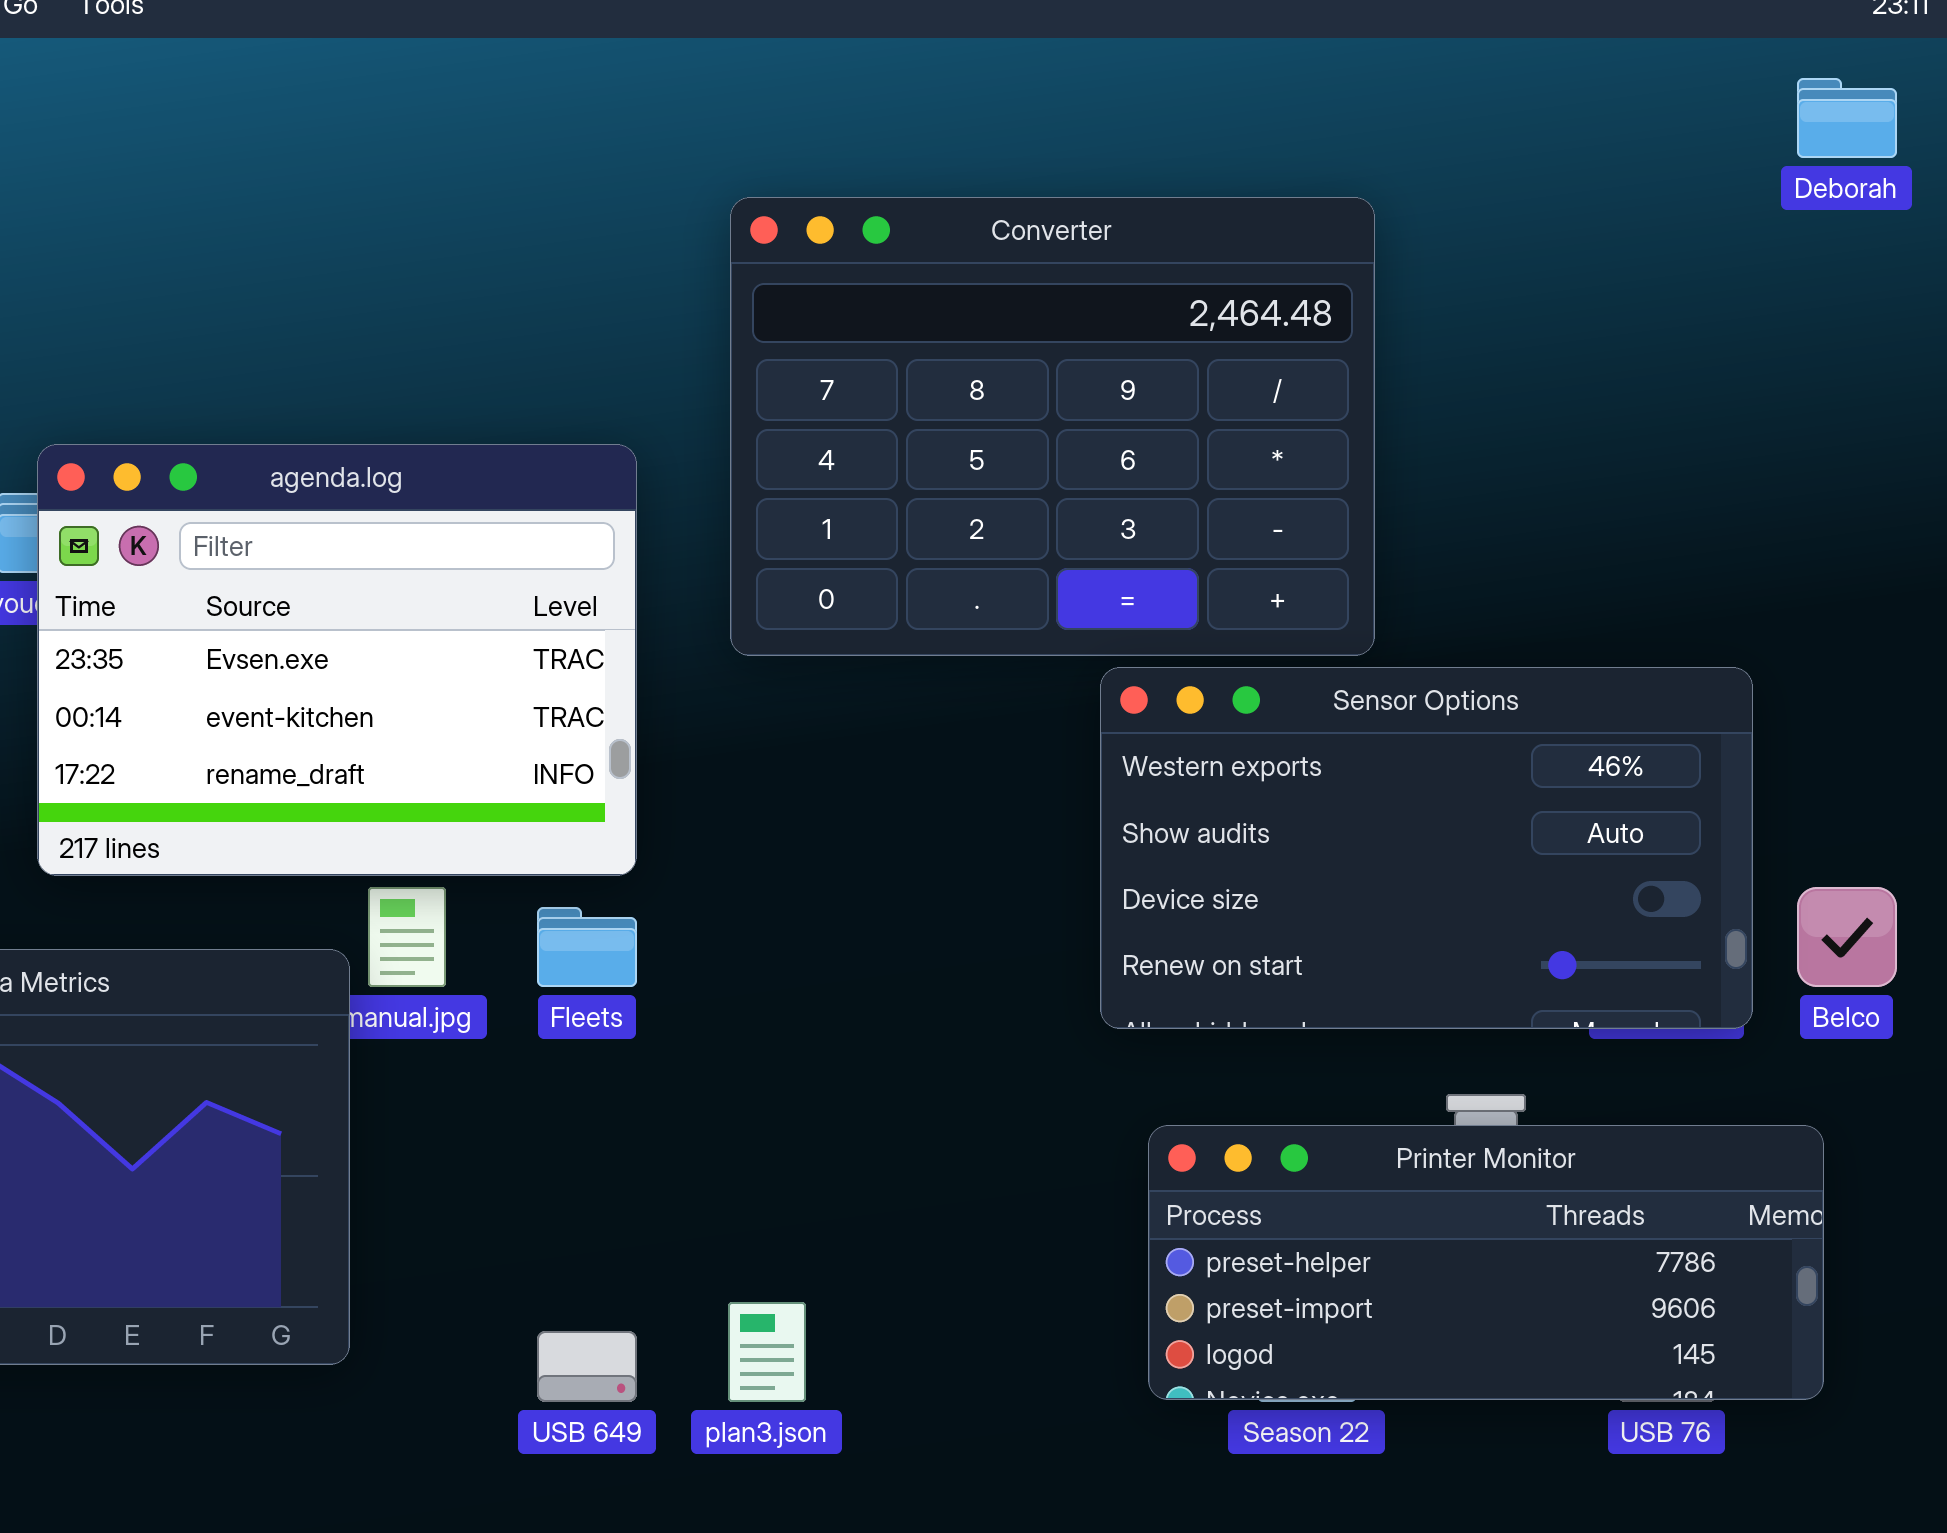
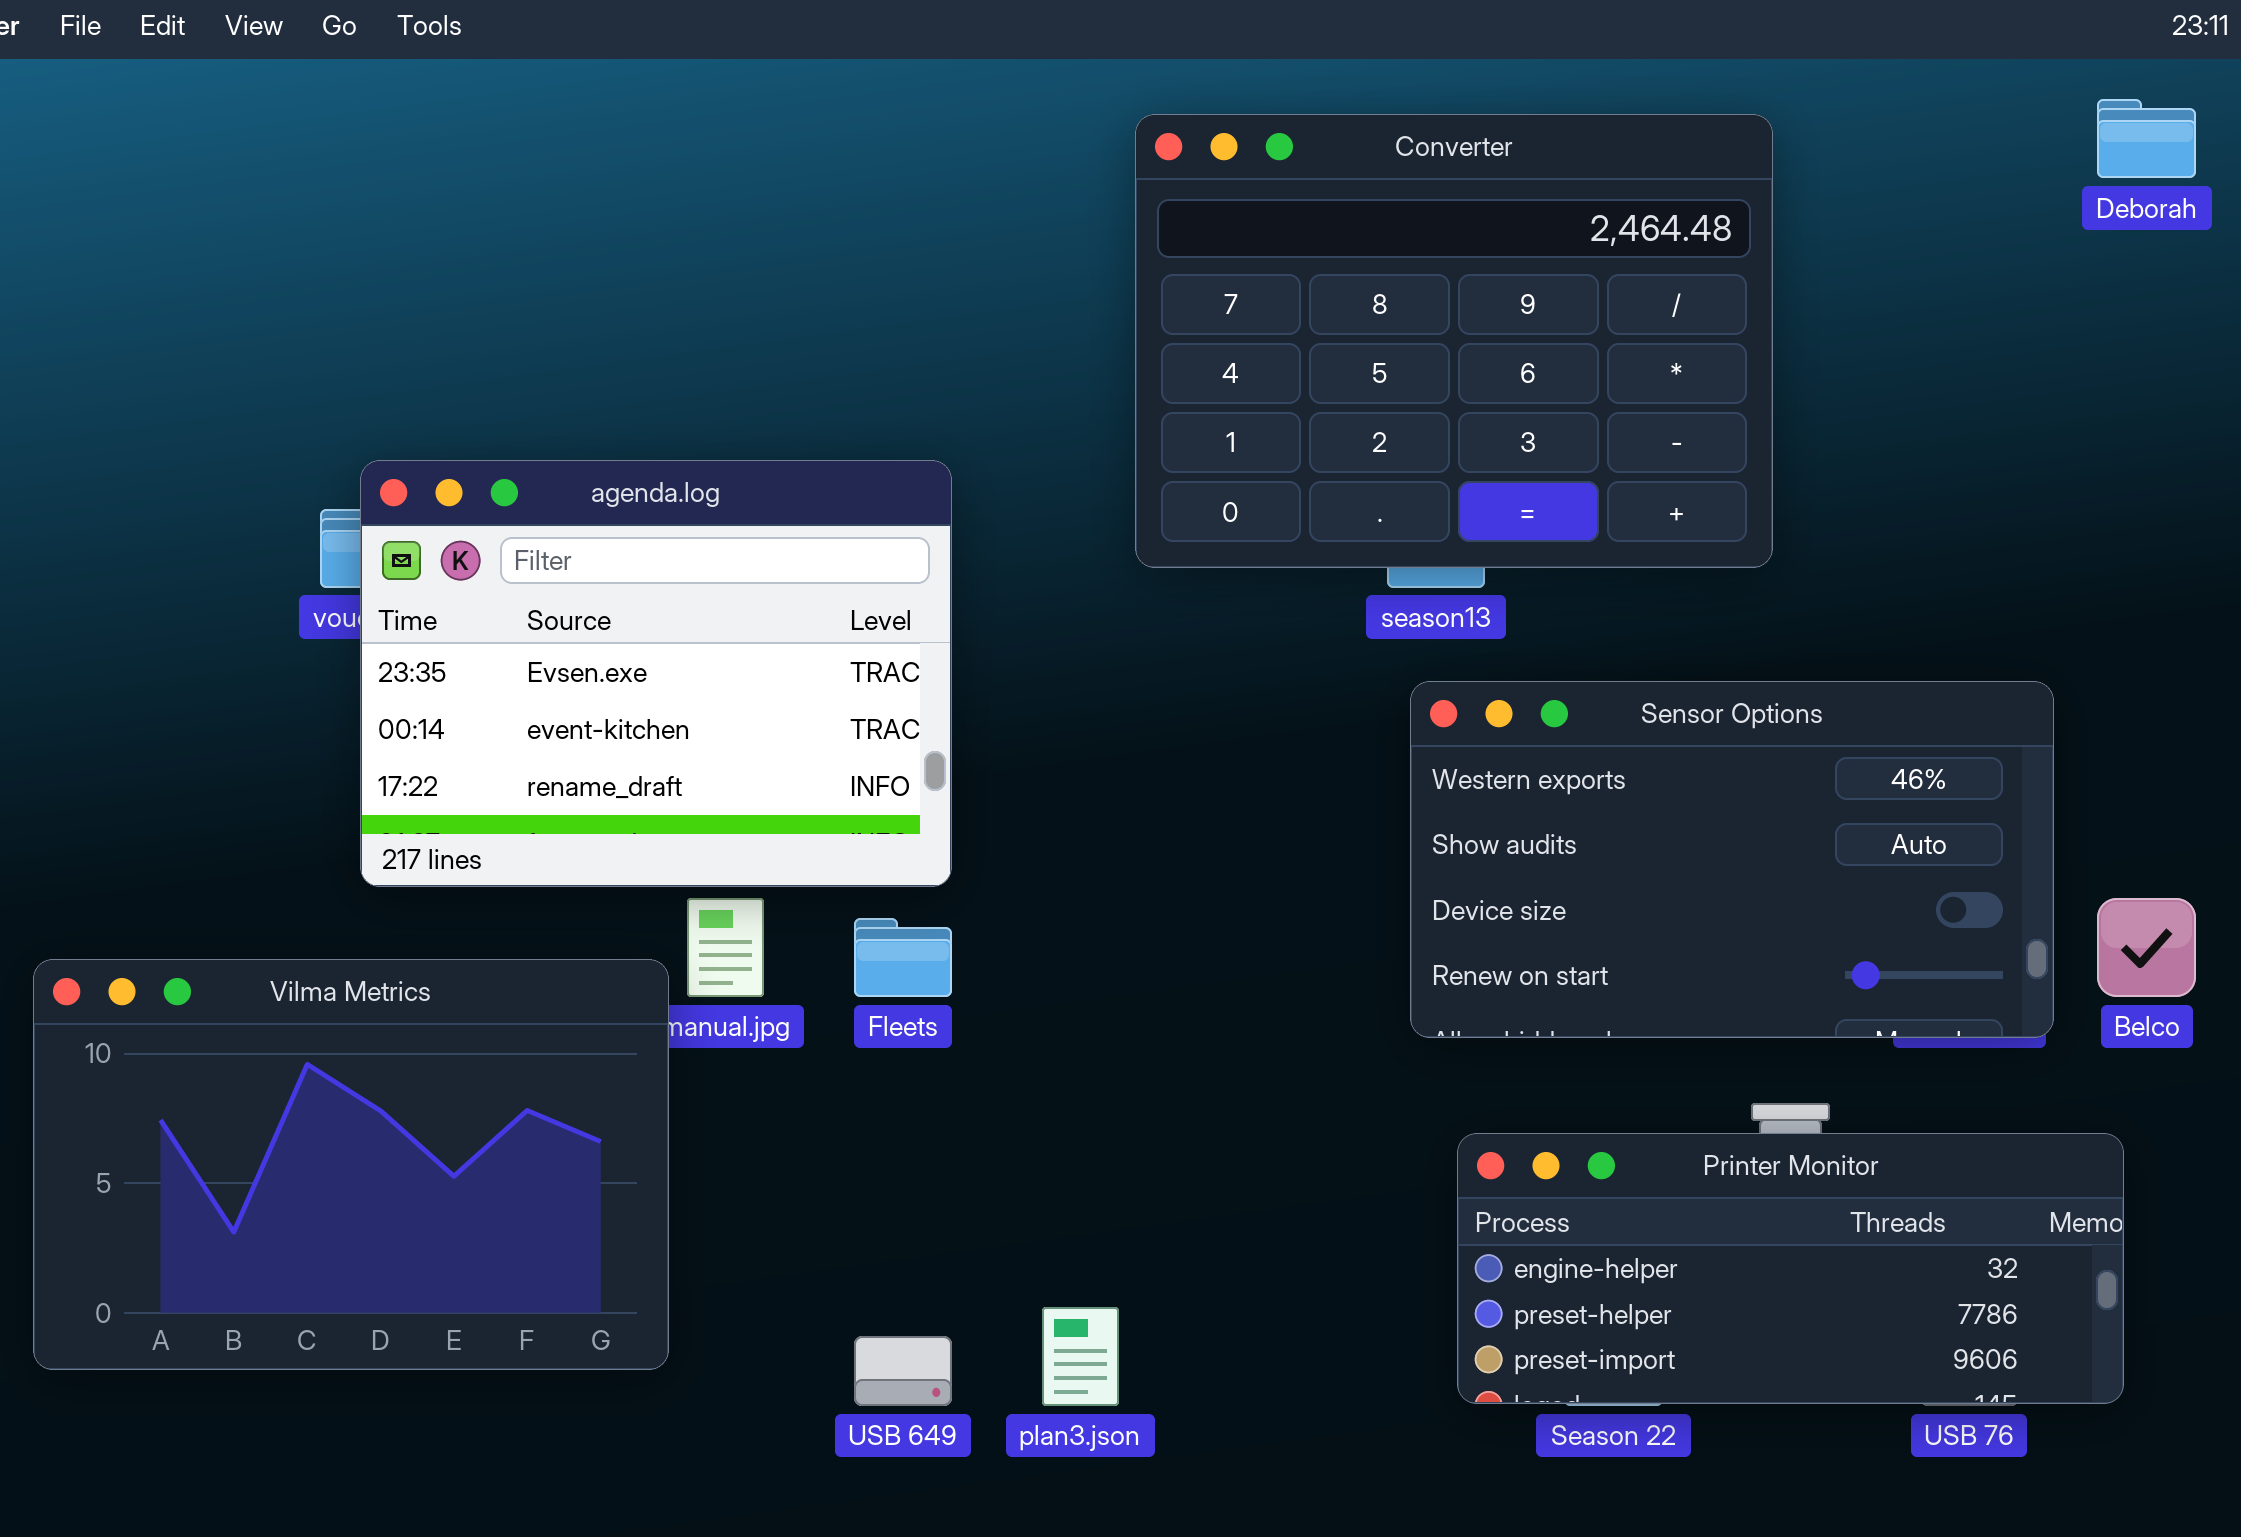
Converter: [730,197,1375,656] -> [1135,114,1773,568], moved
Printer Monitor: [1148,1125,1824,1400] -> [1457,1133,2124,1404], scrolled up 1 row

